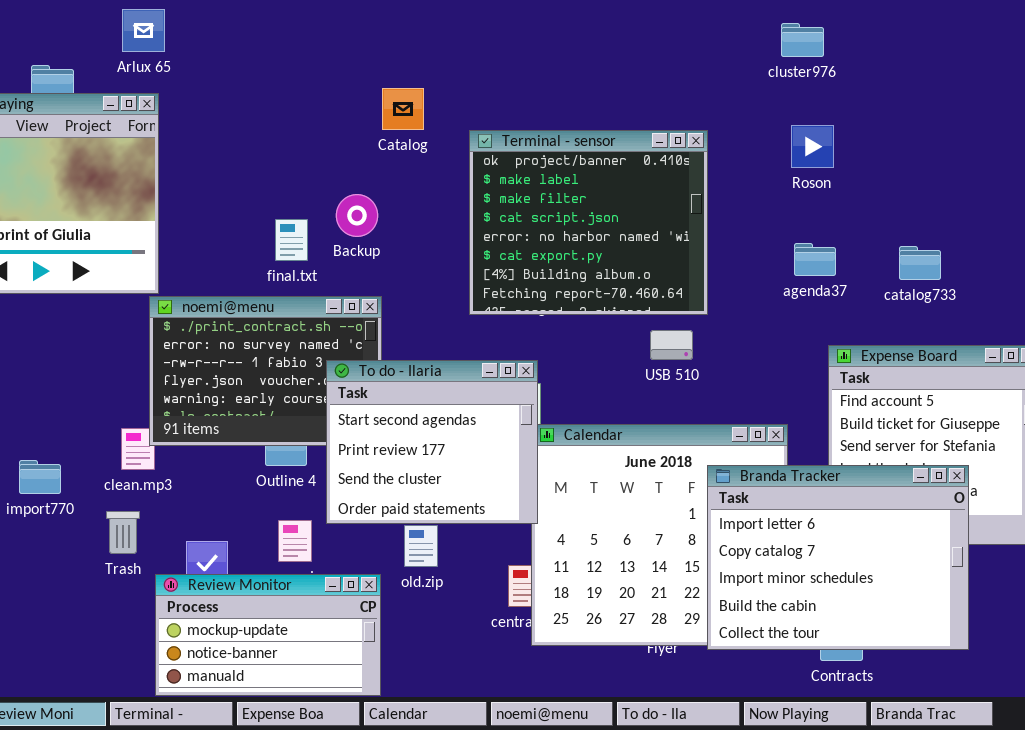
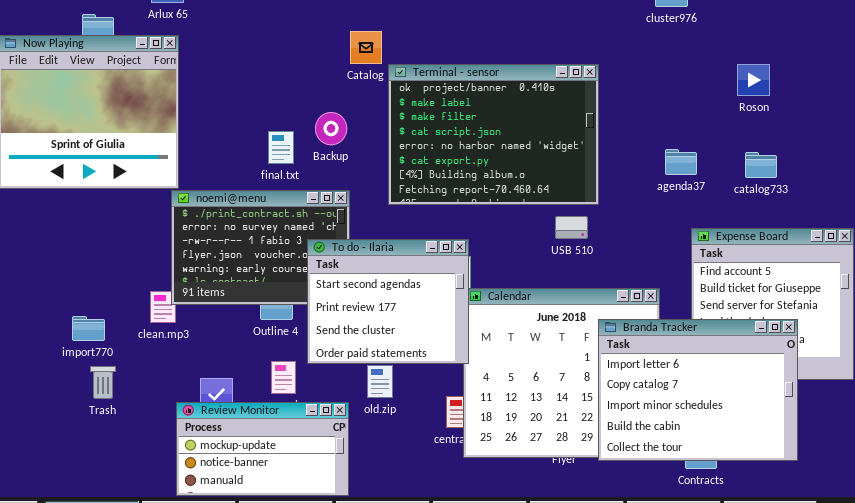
Roson: [791,125,834,168] -> [737,64,770,96], moved
Terminal - sensor: [469,130,708,315] -> [388,64,599,205], resized
Trash: [106,511,140,554] -> [90,366,116,399], moved

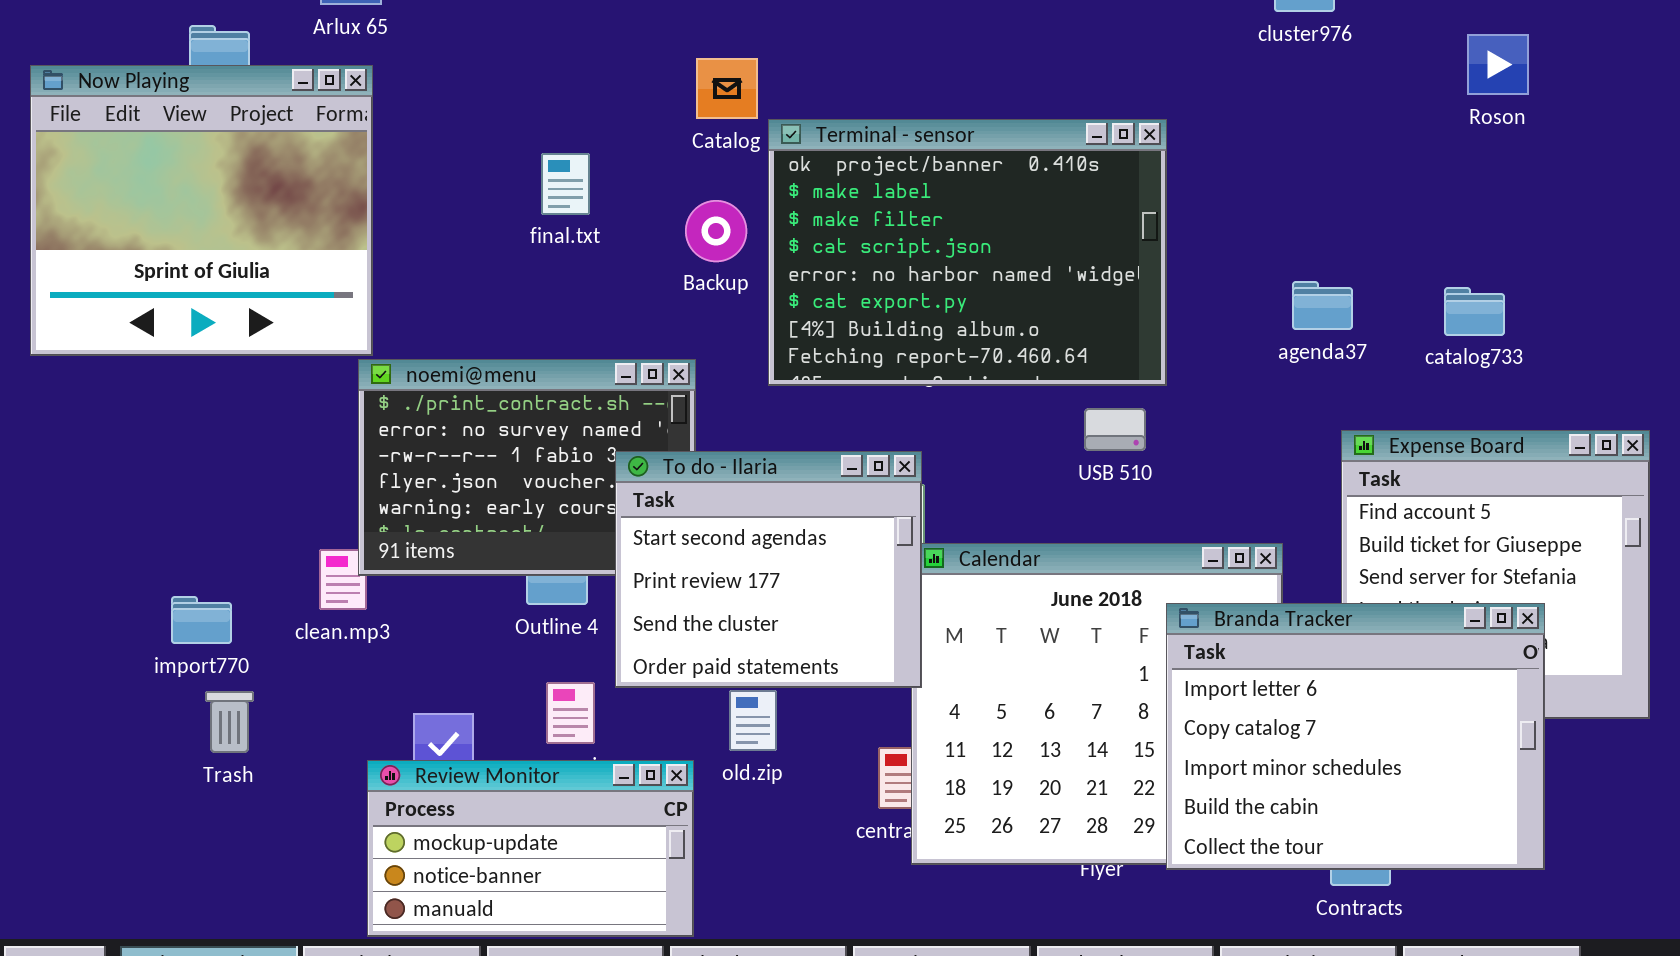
Roson: [737,64,770,96] -> [1467,34,1529,95], moved
Backup: [315,112,347,145] -> [685,200,747,262], moved
final.txt: [268,131,294,164] -> [541,153,590,215], moved

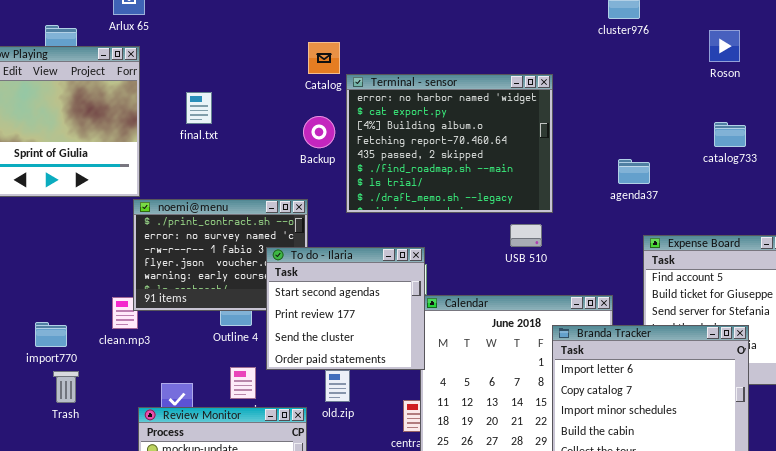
Terminal - sensor: [768,119,1167,386] -> [346,74,553,213], scrolled down 4 rows
final.txt: [541,153,590,215] -> [186,92,212,124], moved
catalog733: [1444,287,1505,336] -> [714,122,746,147], moved

